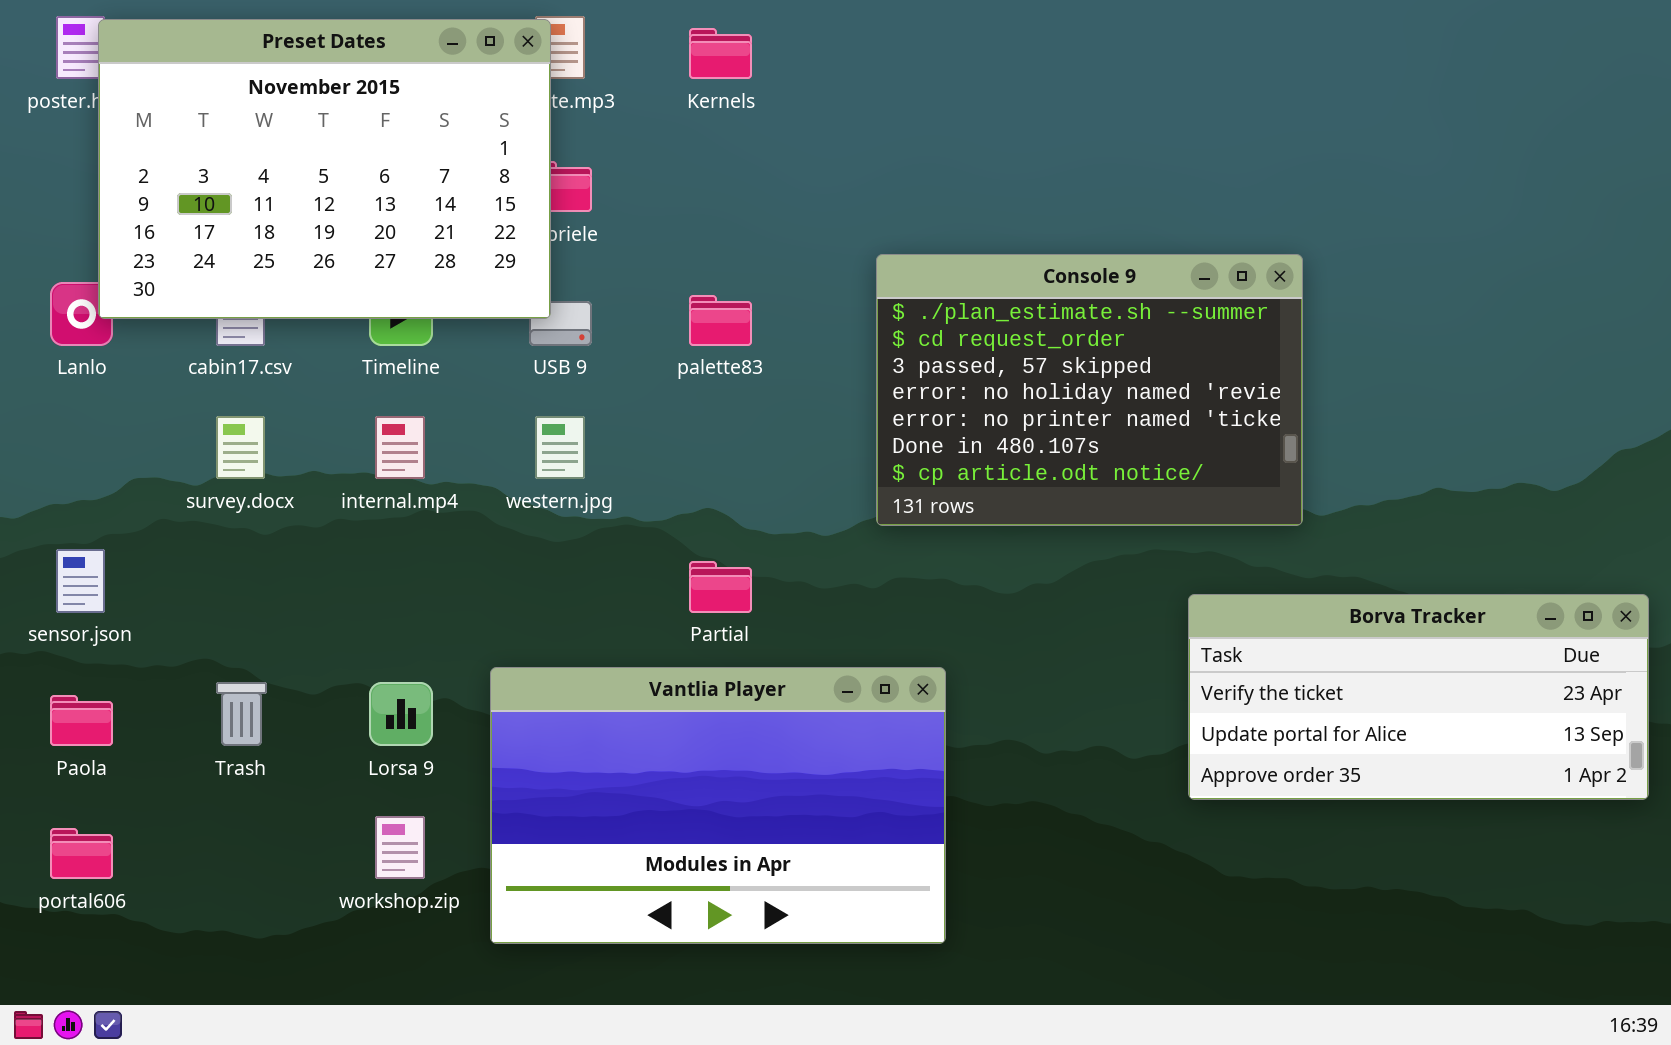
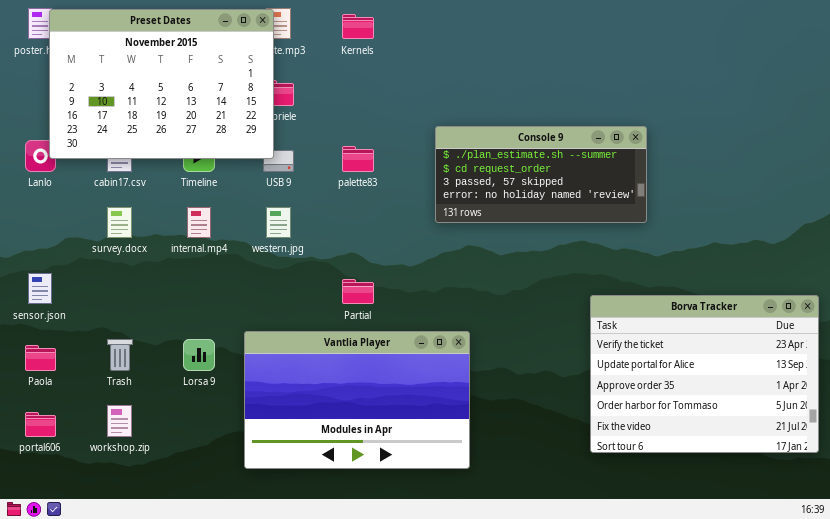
Console 9: [876,254,1303,526] -> [435,126,647,223], resized
Borva Tracker: [1188,594,1649,800] -> [590,295,819,453], resized
workshop.zip: [375,816,425,879] -> [107,405,132,437], moved

